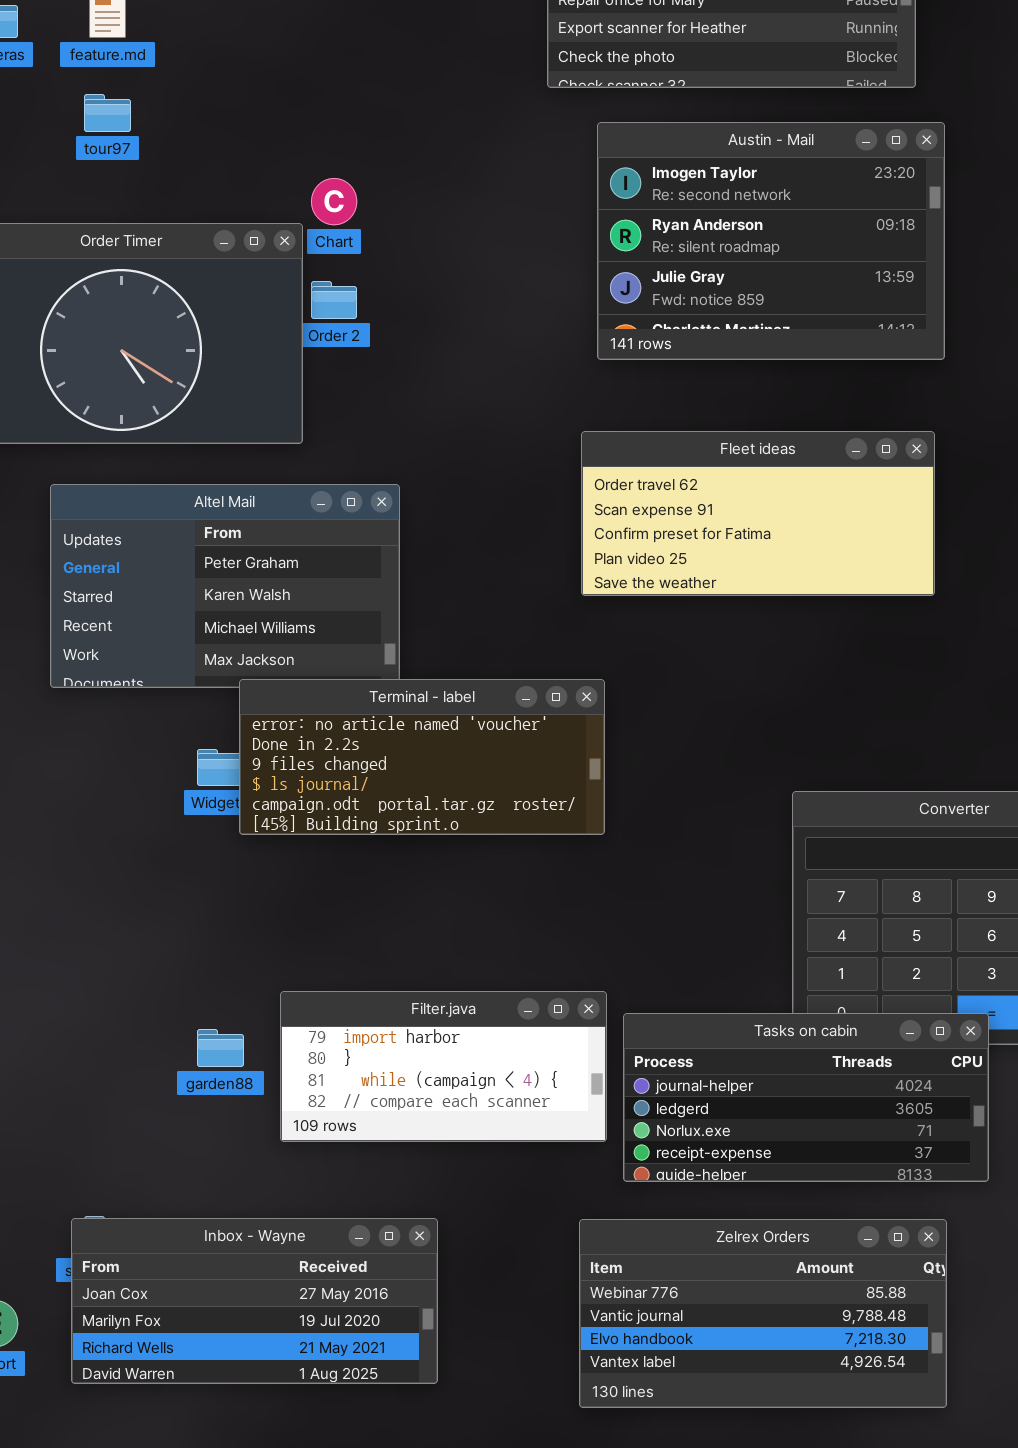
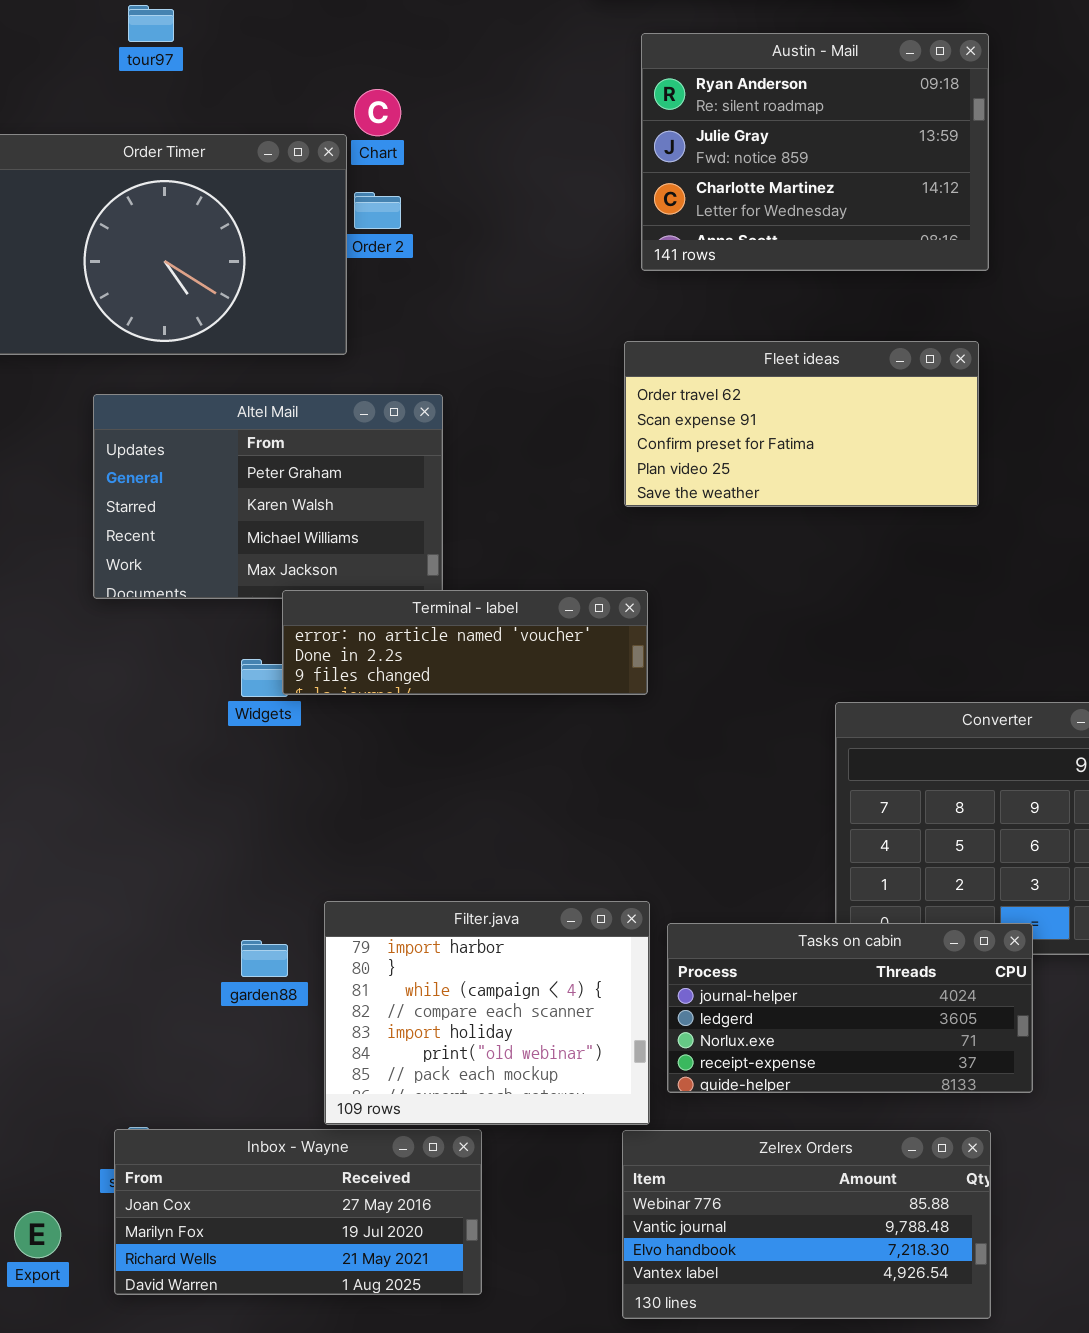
Austin - Mail: [597,122,945,360] -> [641,33,989,271], scrolled down 1 row
Terminal - label: [239,679,605,835] -> [282,590,648,695], resized
Filter.java: [280,991,607,1142] -> [324,901,650,1125], resized

